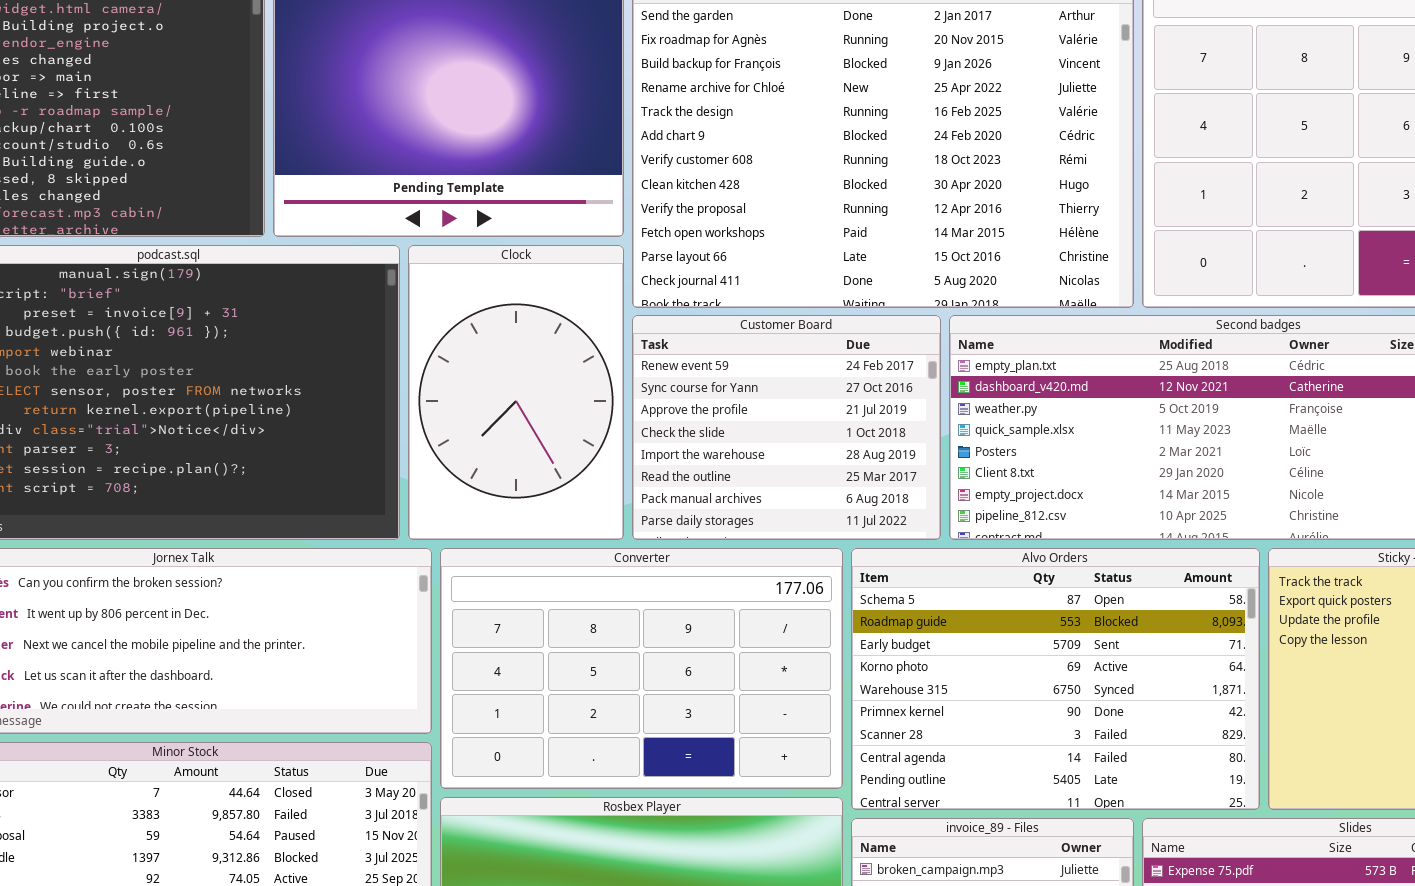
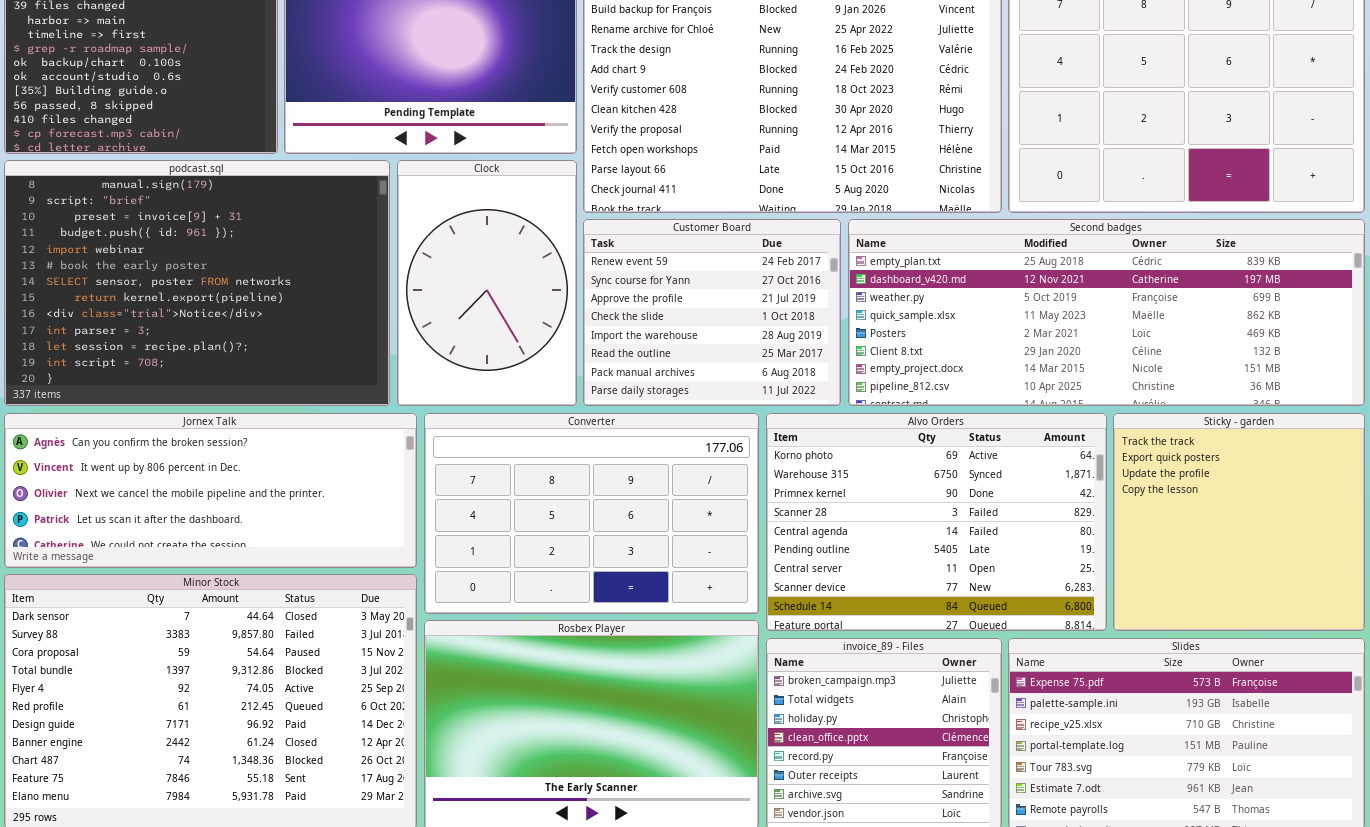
Alvo Orders: [851,548,1260,810] -> [766,413,1107,631], scrolled down 3 rows

